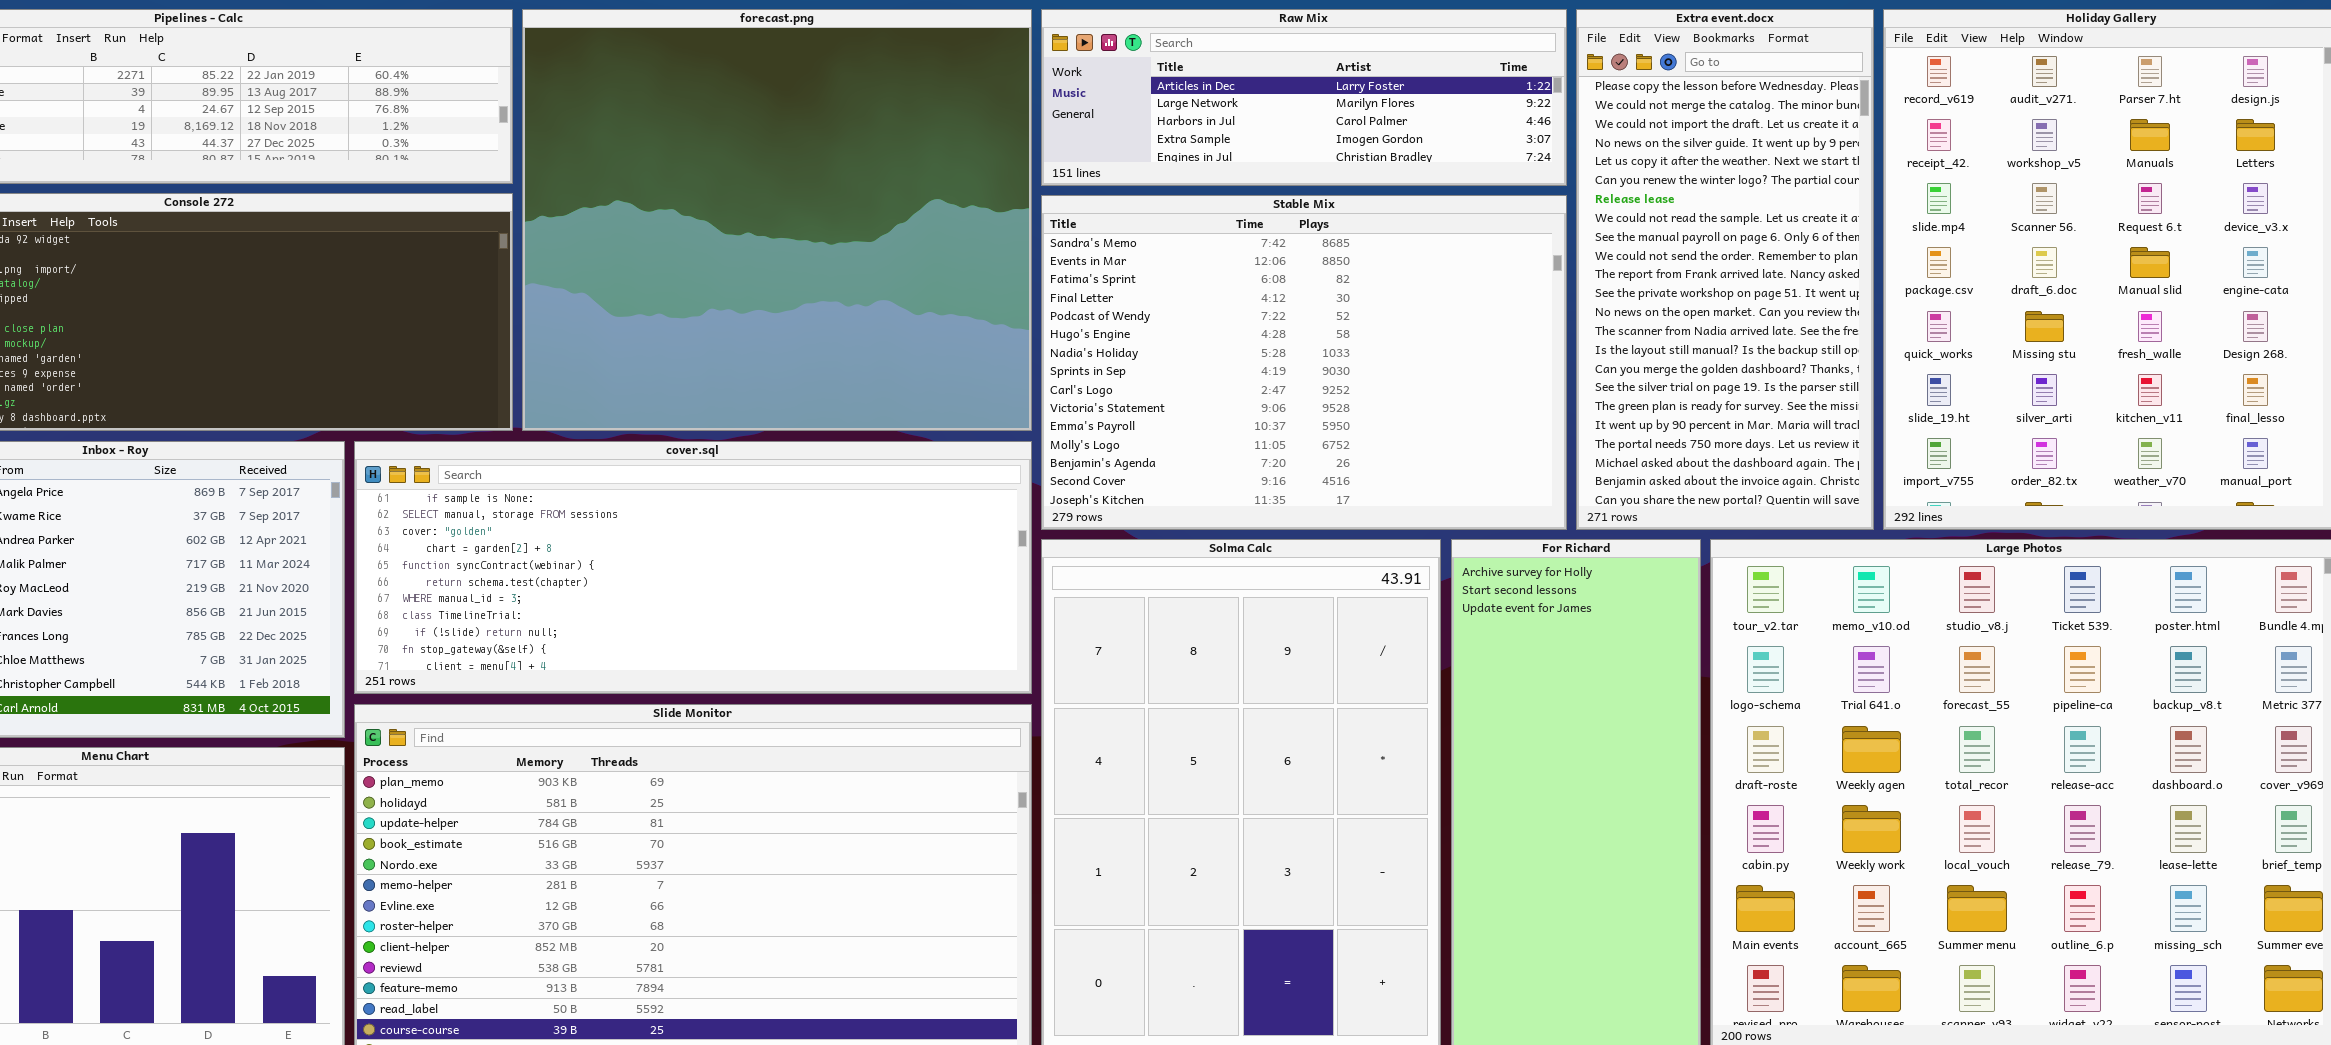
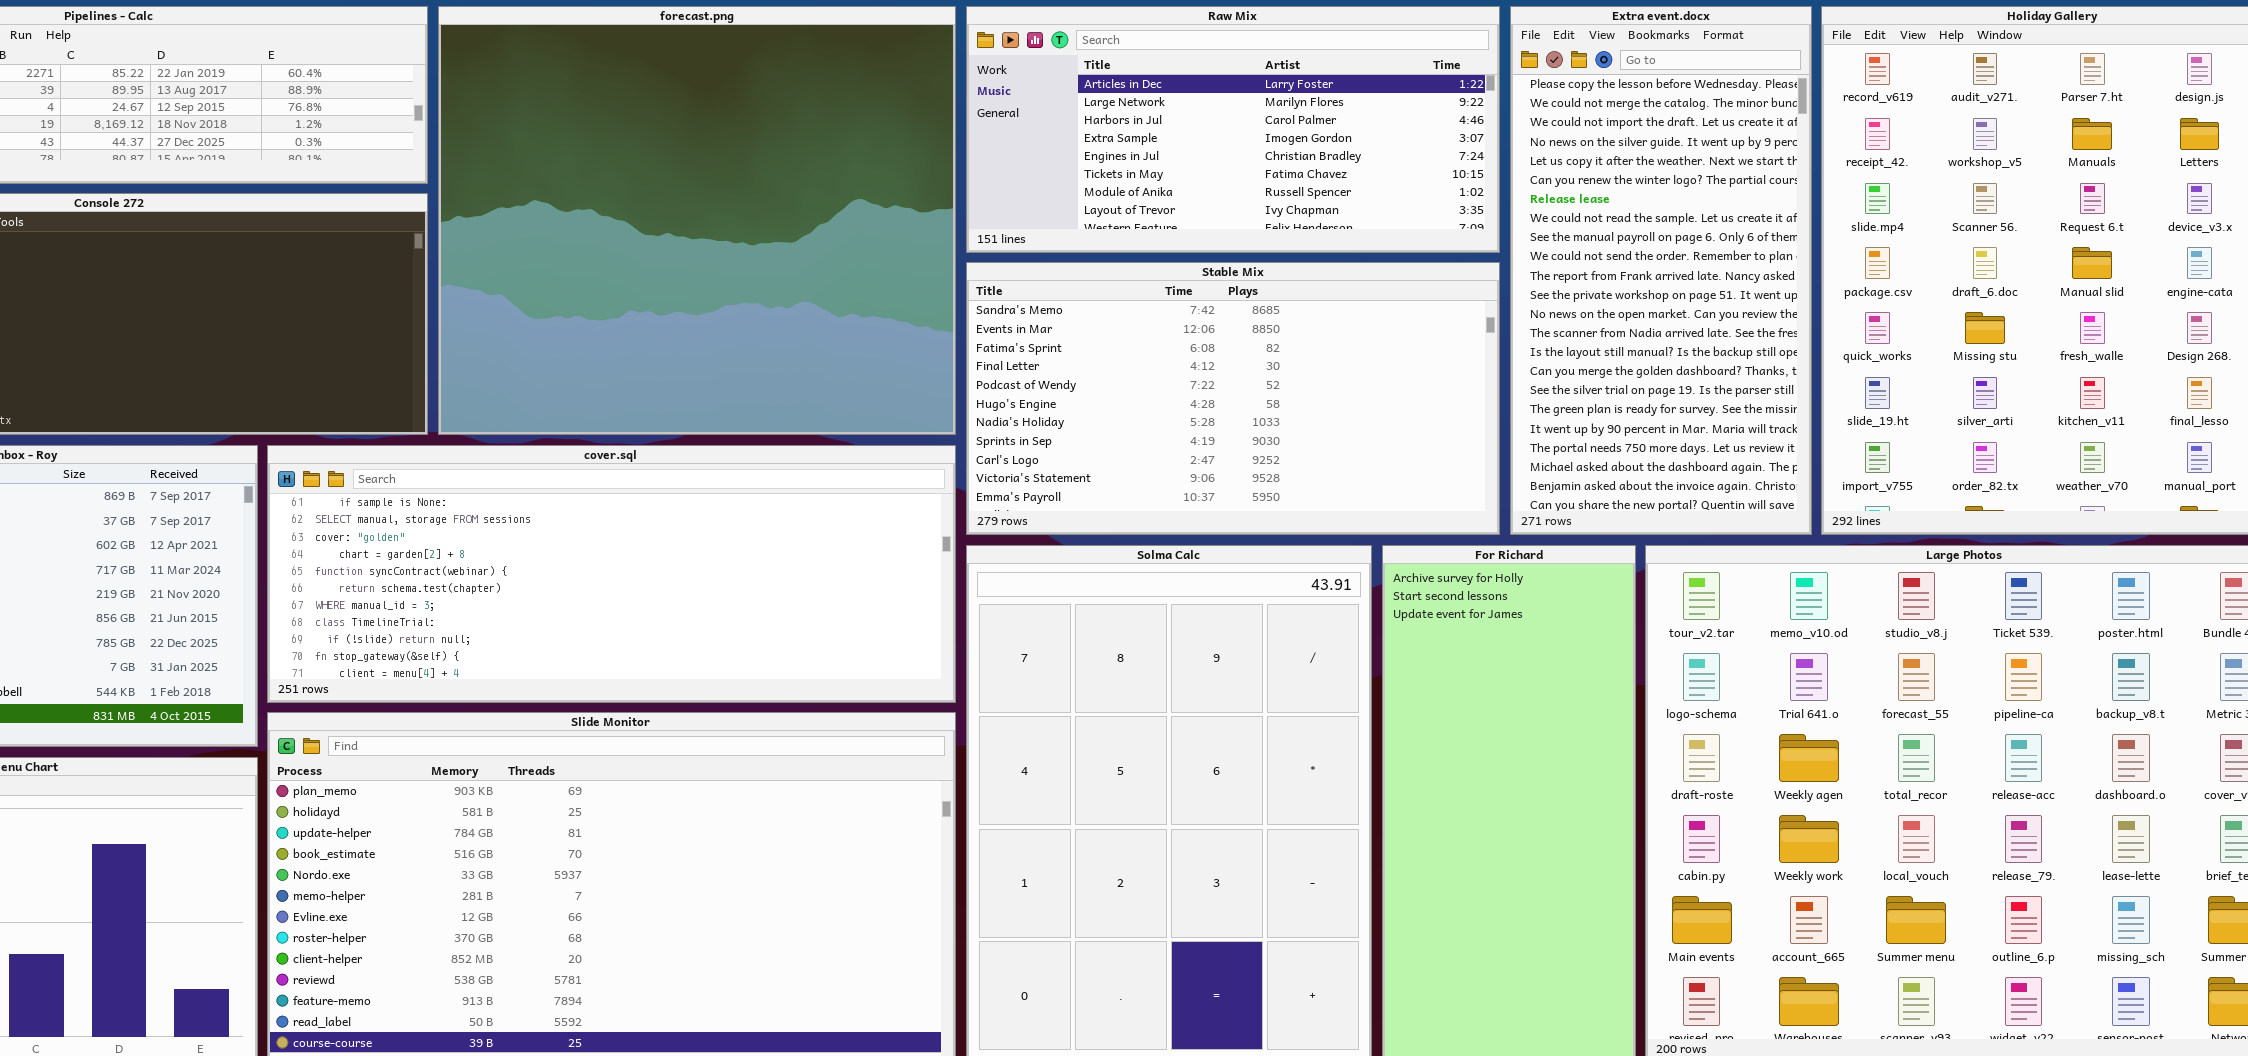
Raw Mix: [1041,9,1567,186] -> [966,6,1500,253], resized
Stable Mix: [1041,195,1567,530] -> [966,262,1500,535], resized

